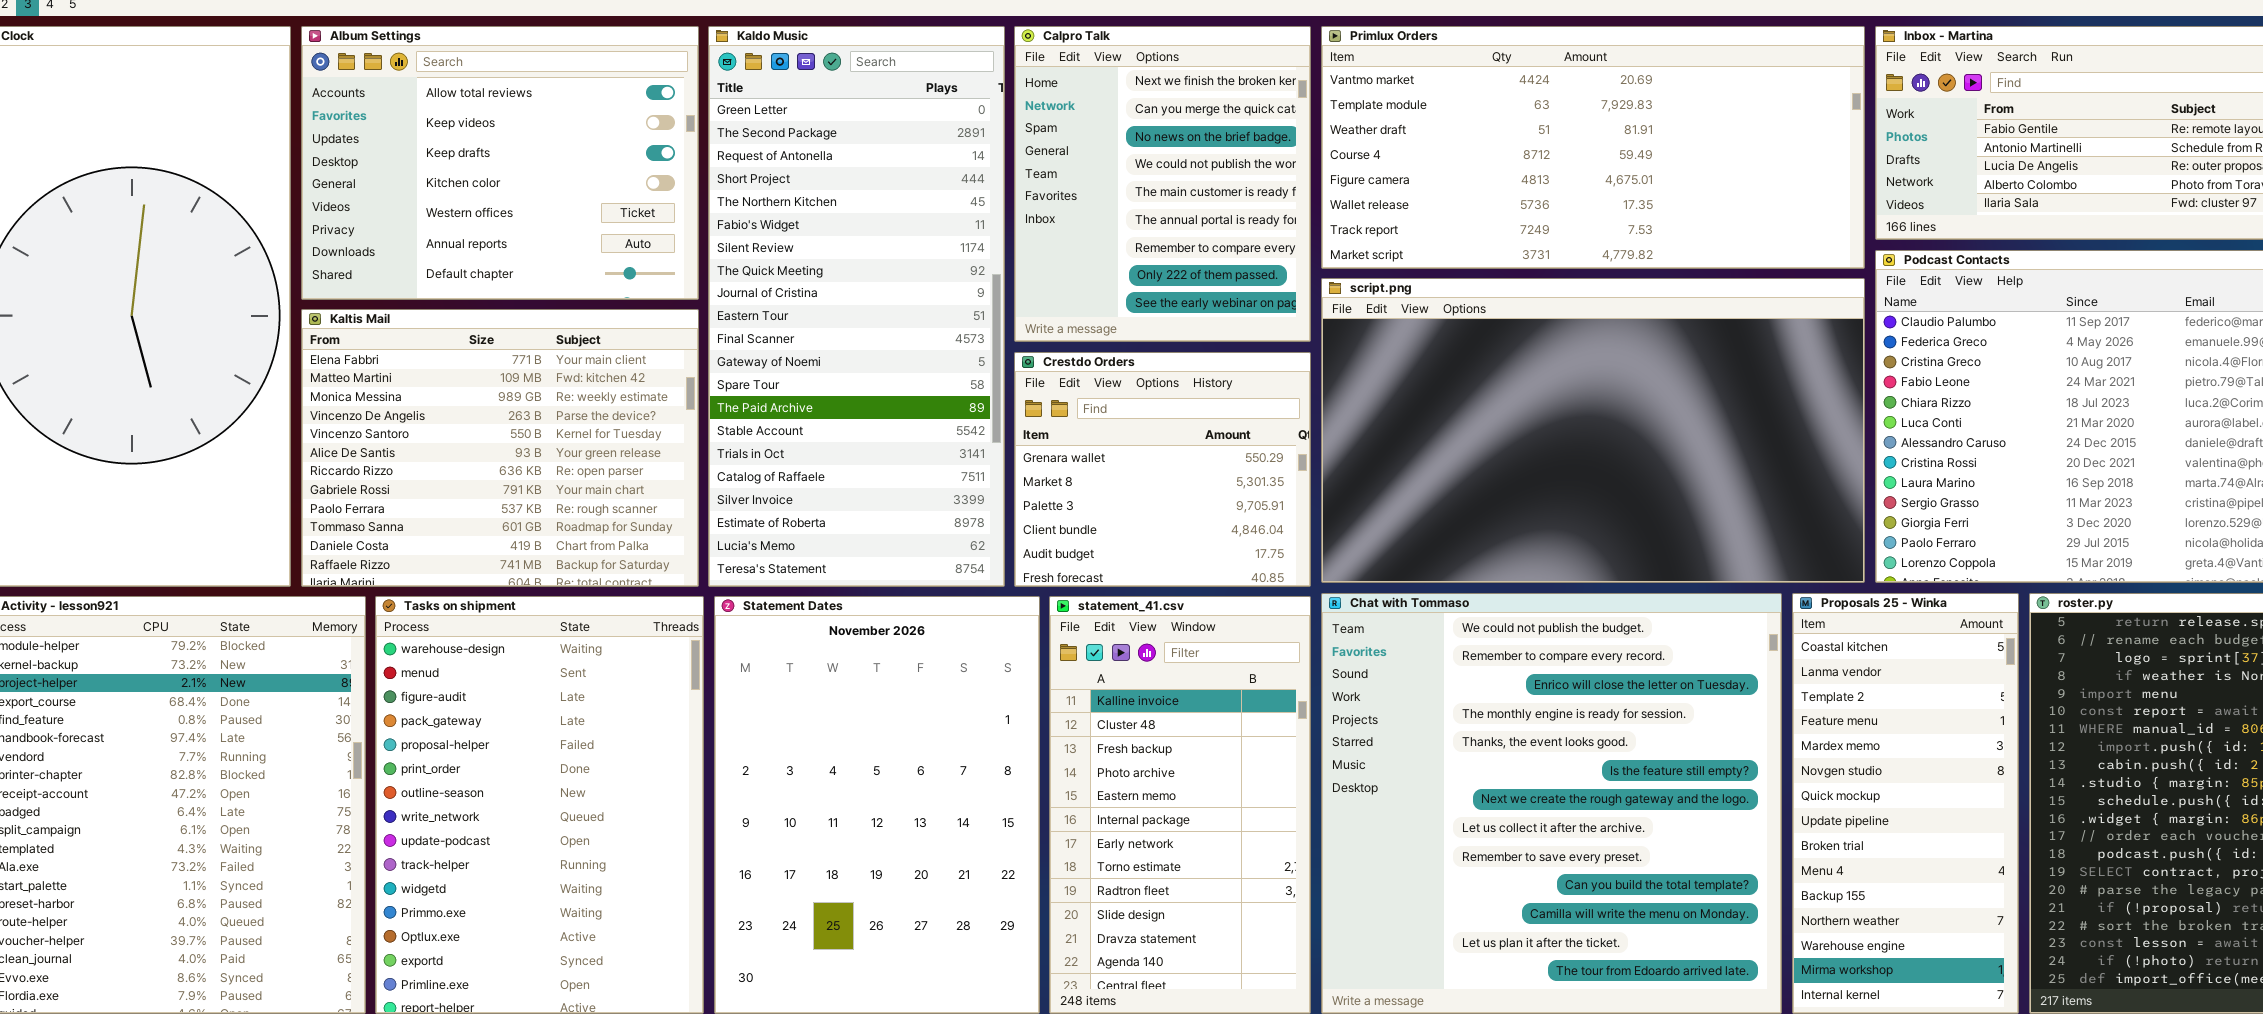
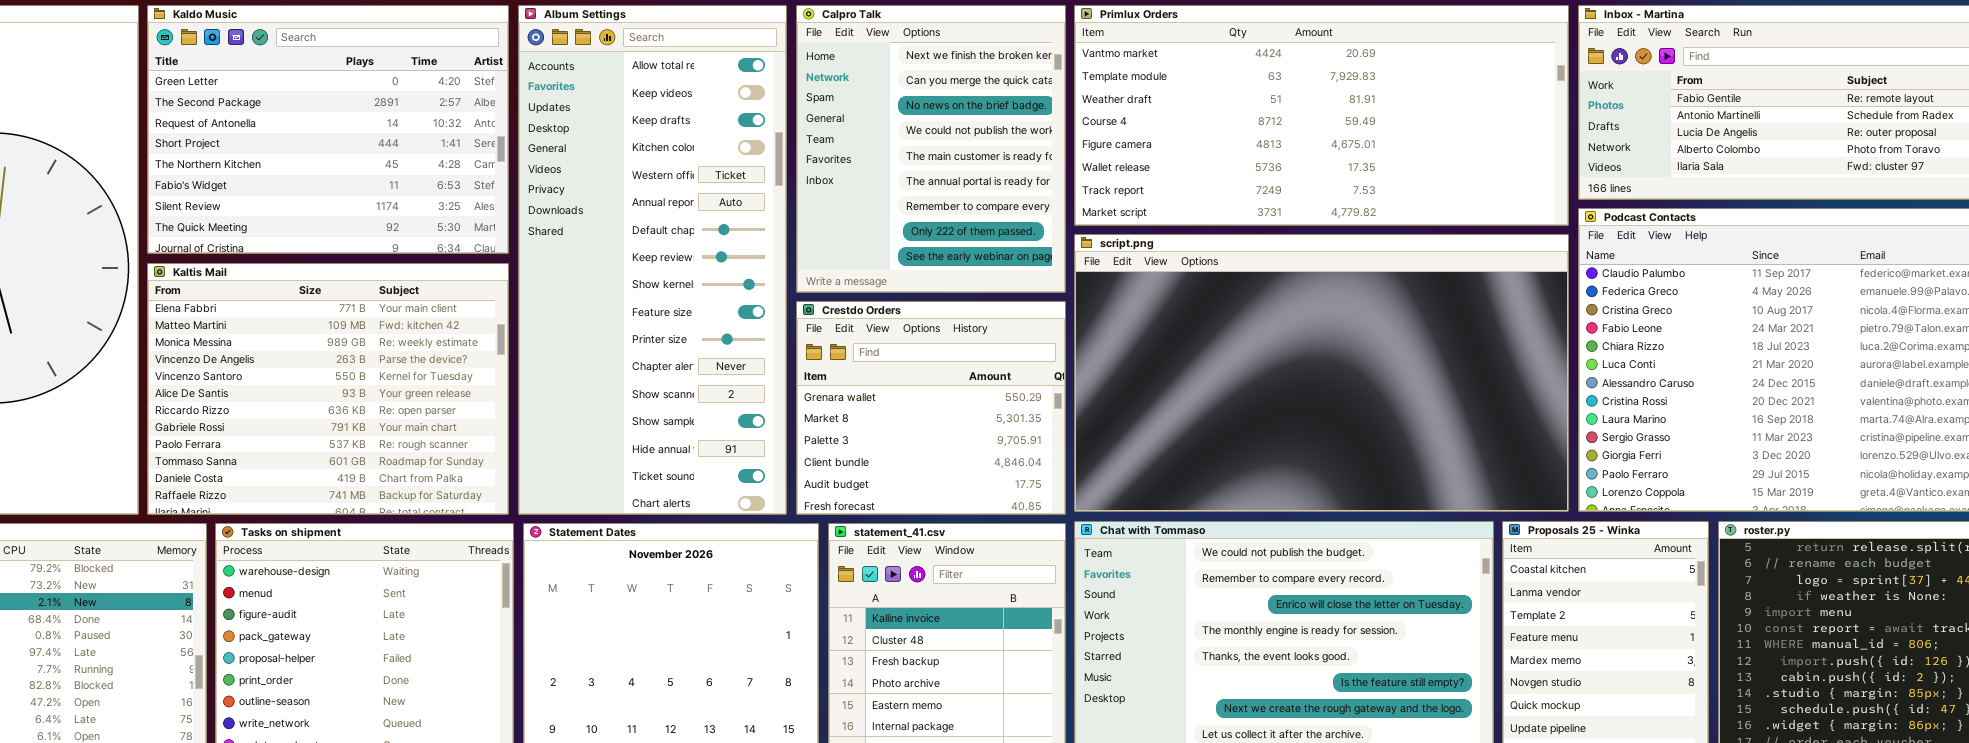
Album Settings: [301,26,699,300] -> [518,5,787,515], moved, resized
Kaldo Music: [708,26,1005,587] -> [147,5,509,254], moved, resized

